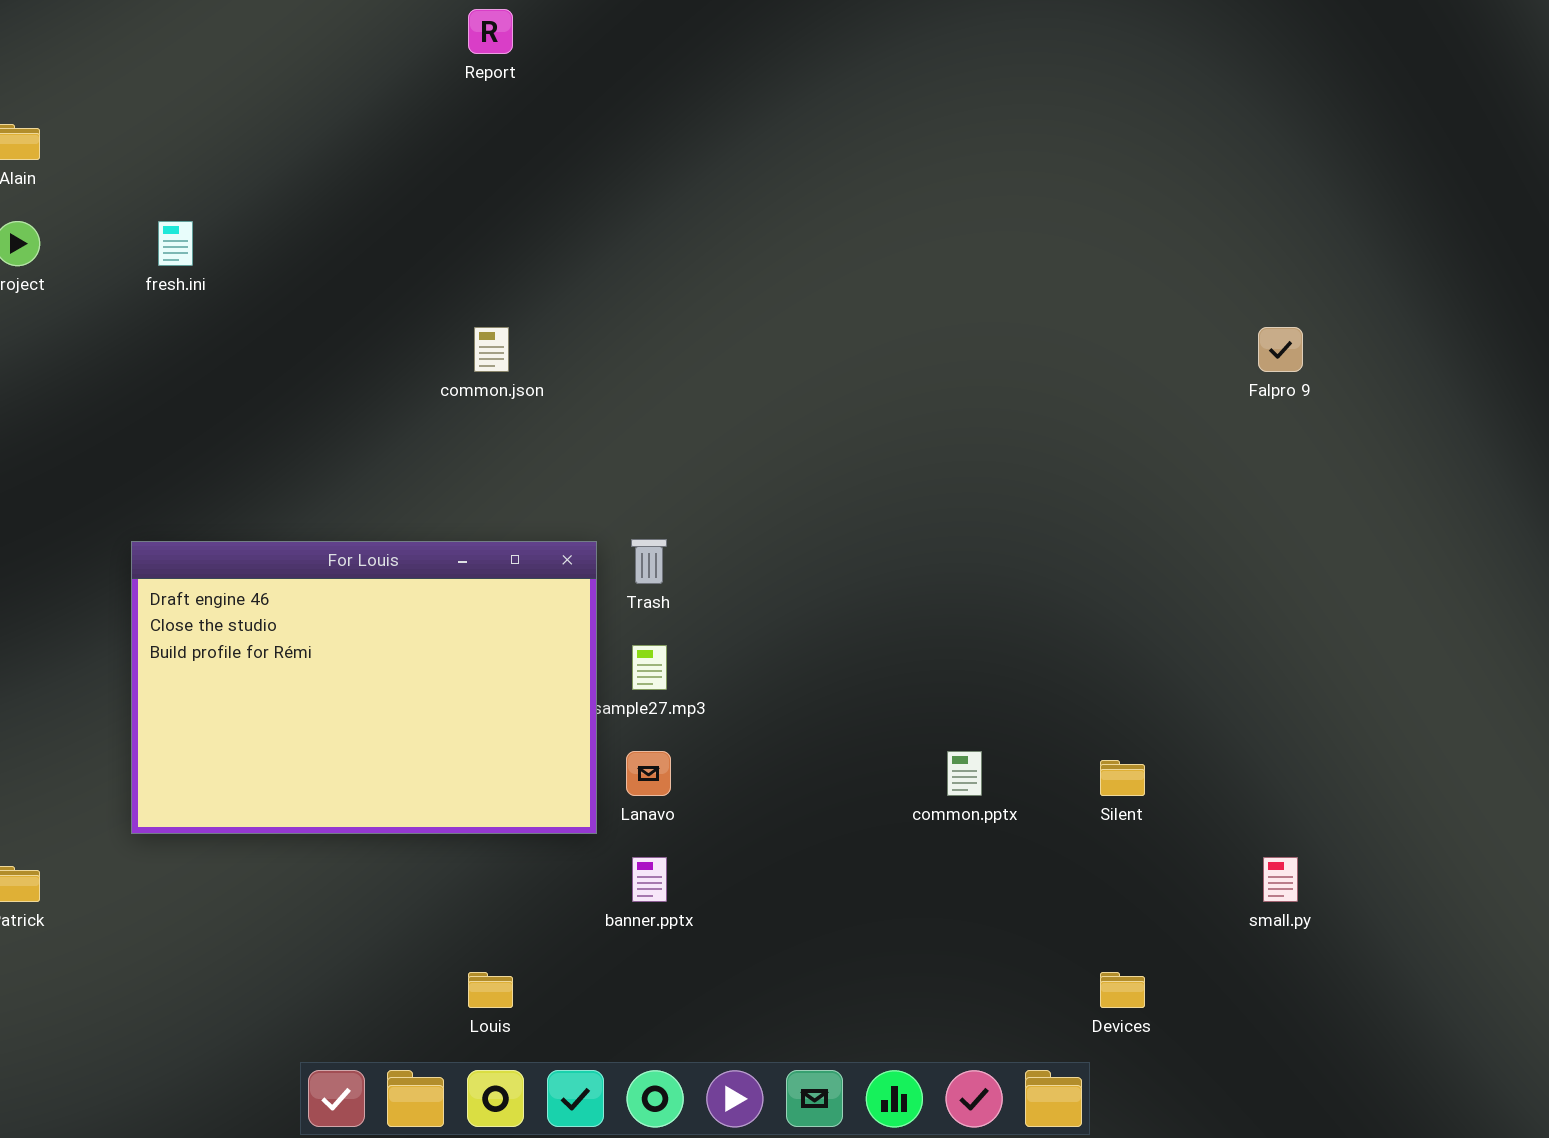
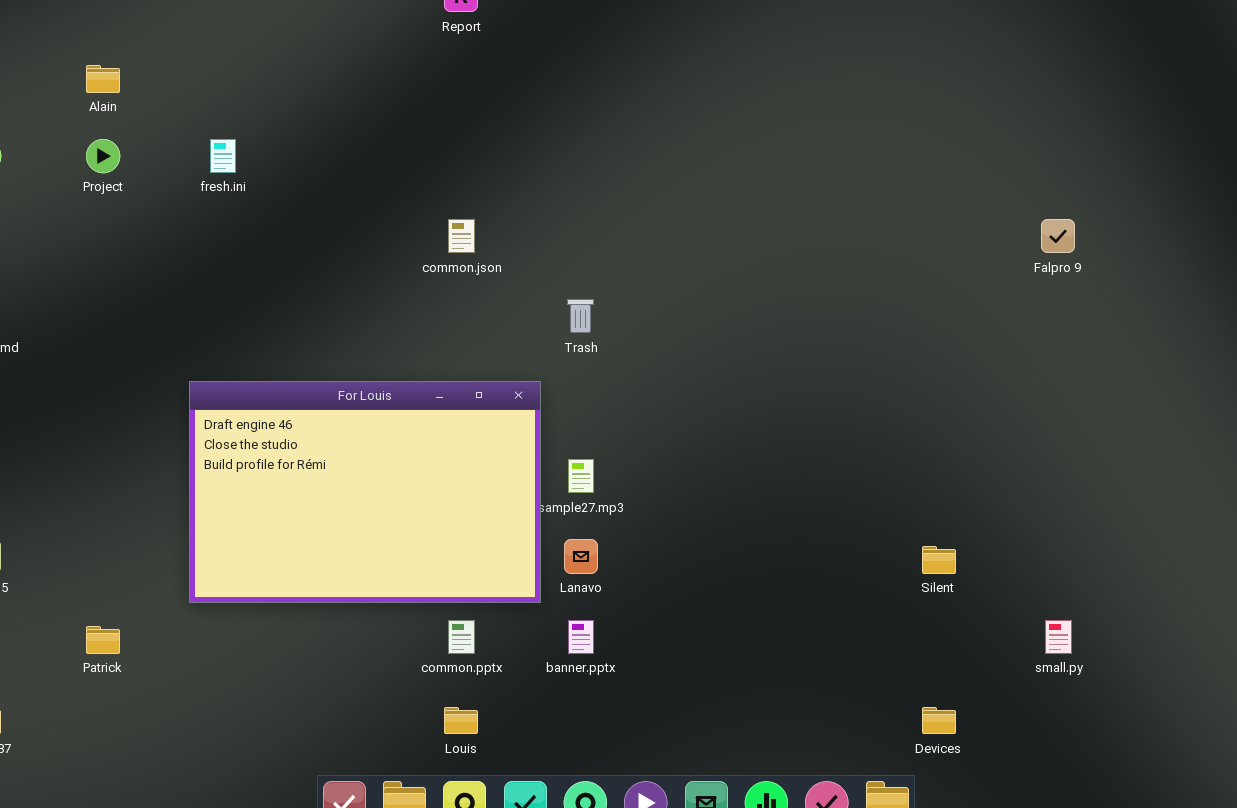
Trash: [631,539,667,584] -> [567,299,594,333], moved
common.pptx: [947,751,982,796] -> [448,620,475,654], moved

